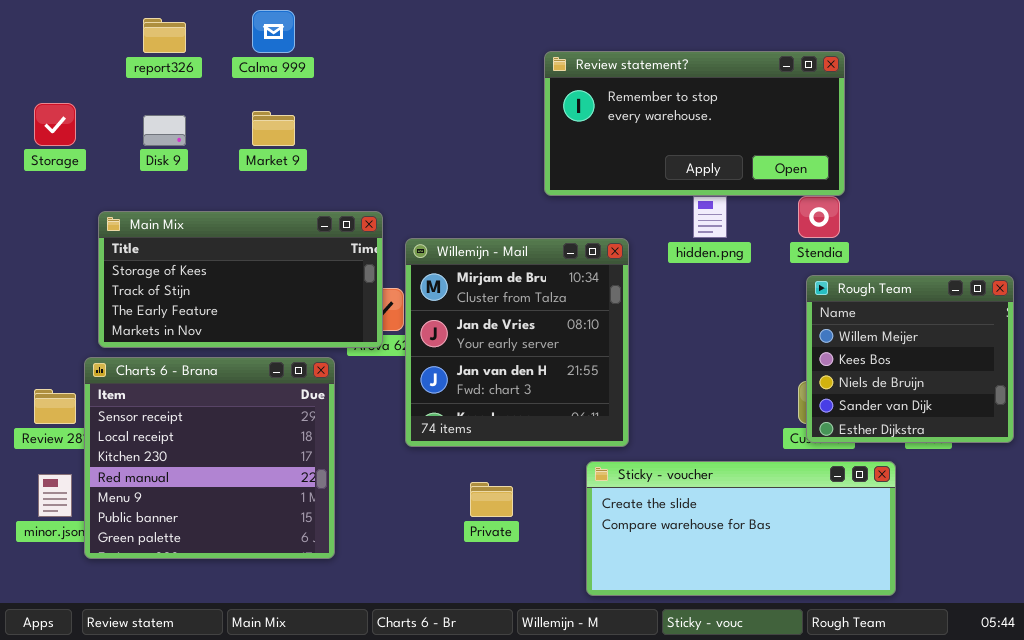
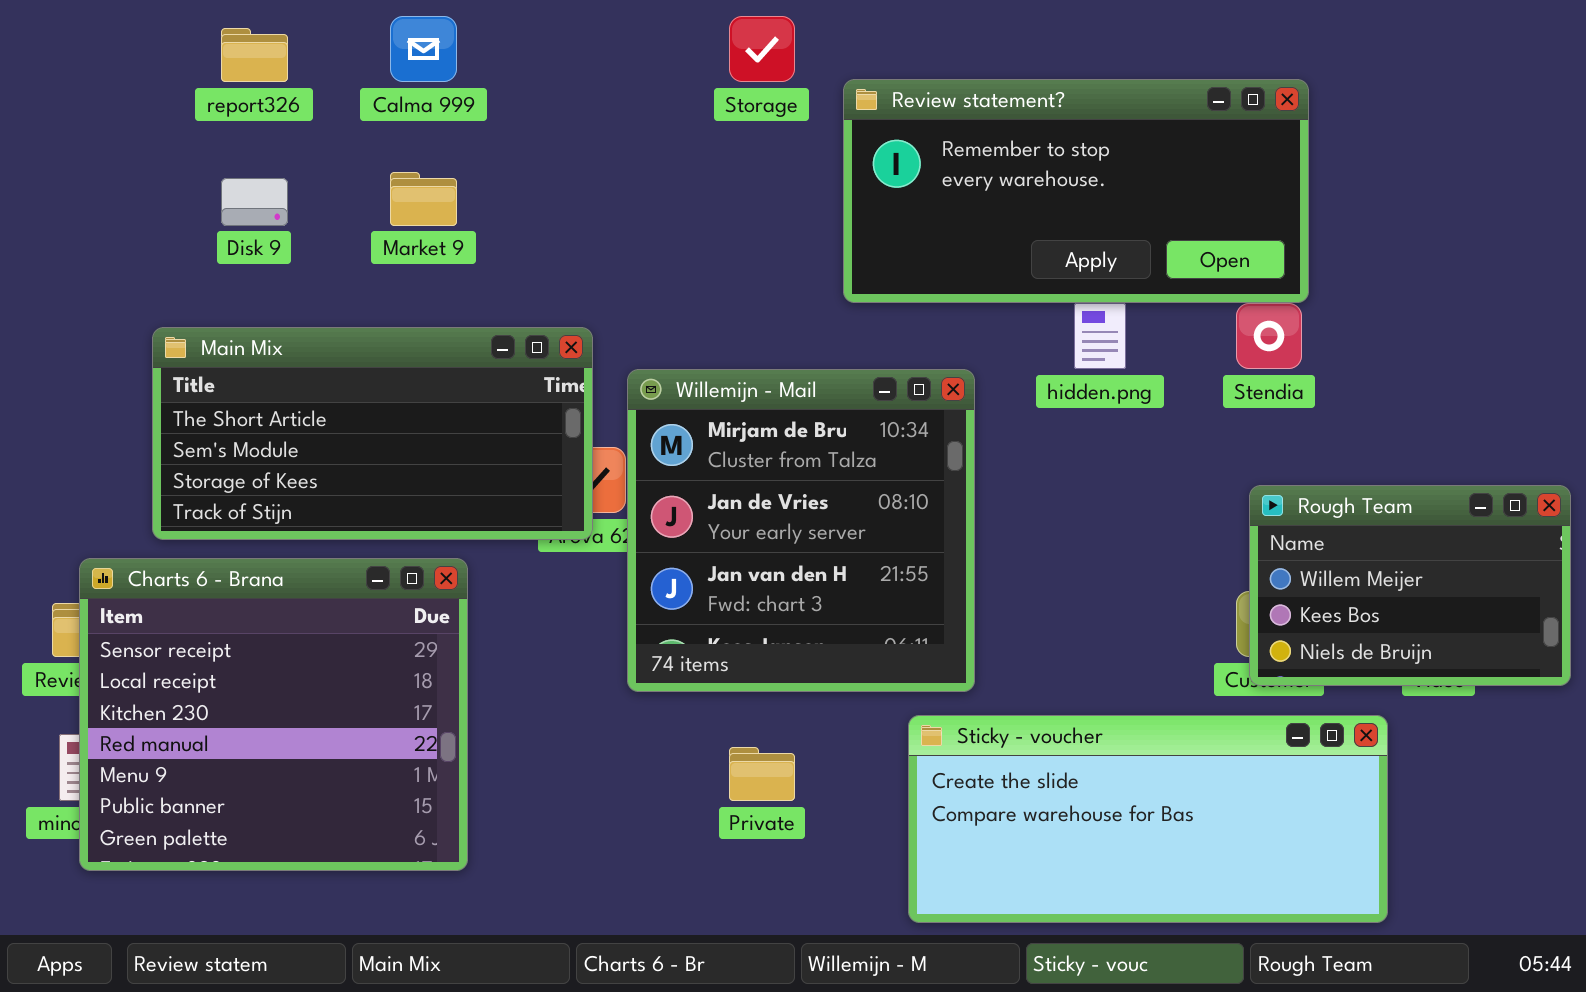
Storage: [34,103,76,146] -> [729,16,795,82], moved
Main Mix: [98,211,383,348] -> [152,327,593,540], scrolled up 2 rows
Rough Team: [806,275,1014,443] -> [1249,485,1571,686], resized
Charts 6 - Brana: [84,357,335,559] -> [79,558,468,871], moved

